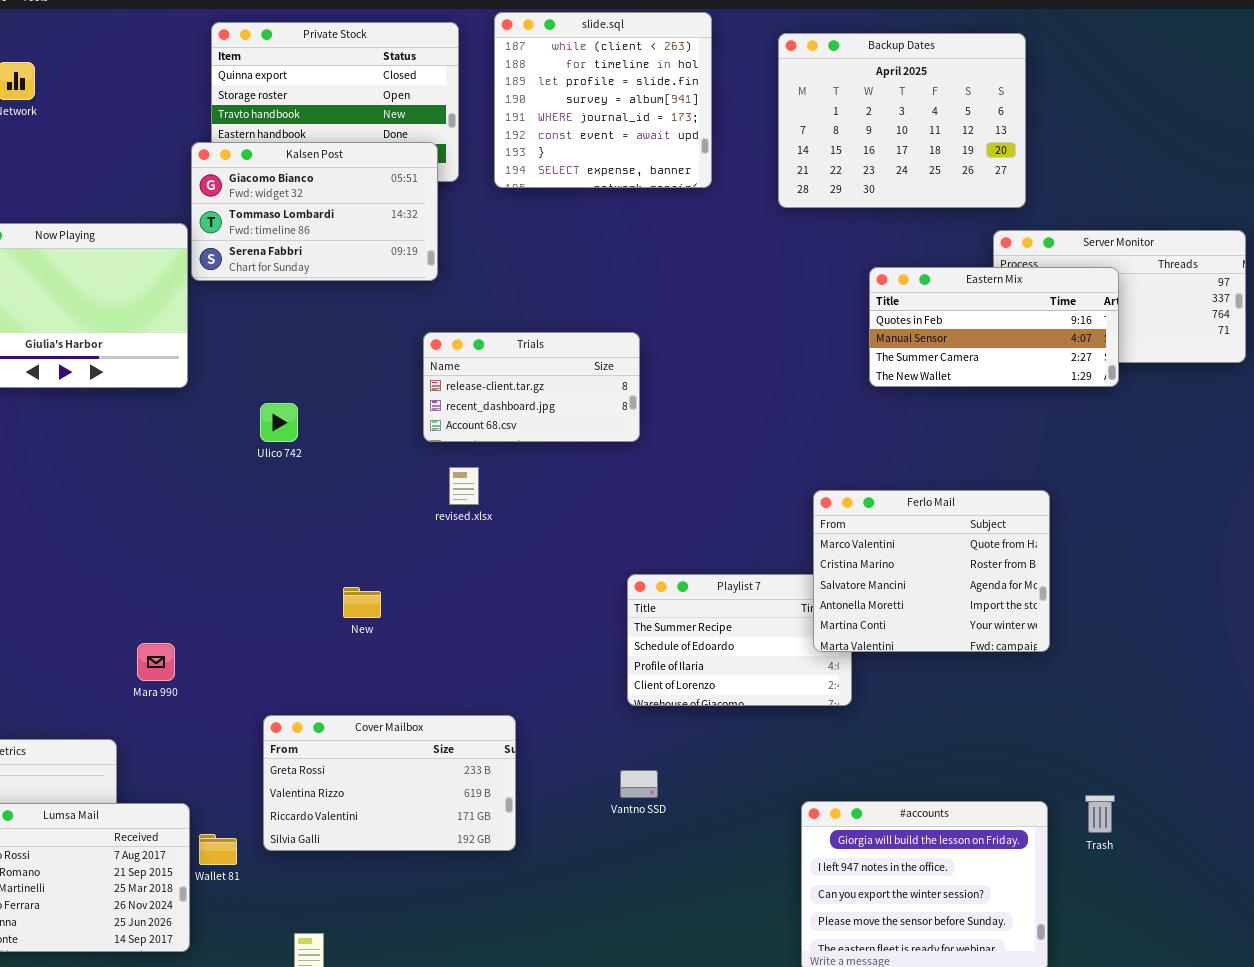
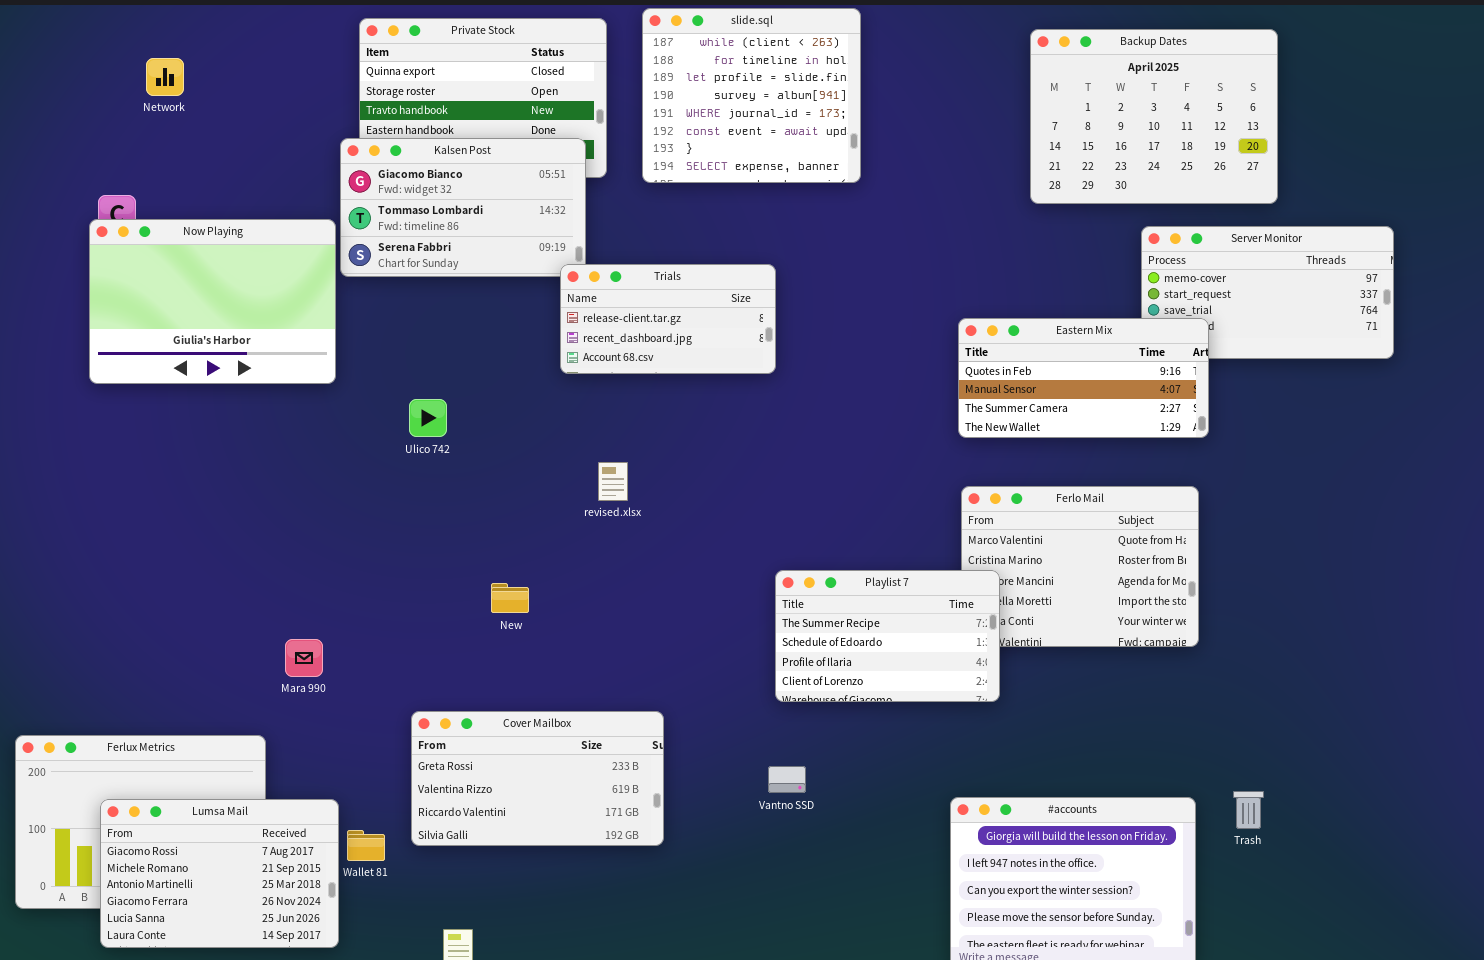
Backup Dates: [778,33,1026,208] -> [1030,29,1278,204], moved
Eastern Mix: [869,267,1119,387] -> [958,318,1209,438], moved
Trials: [423,332,640,442] -> [560,264,776,374], moved
Playlist 7: [627,574,852,706] -> [775,570,1000,702], raised

